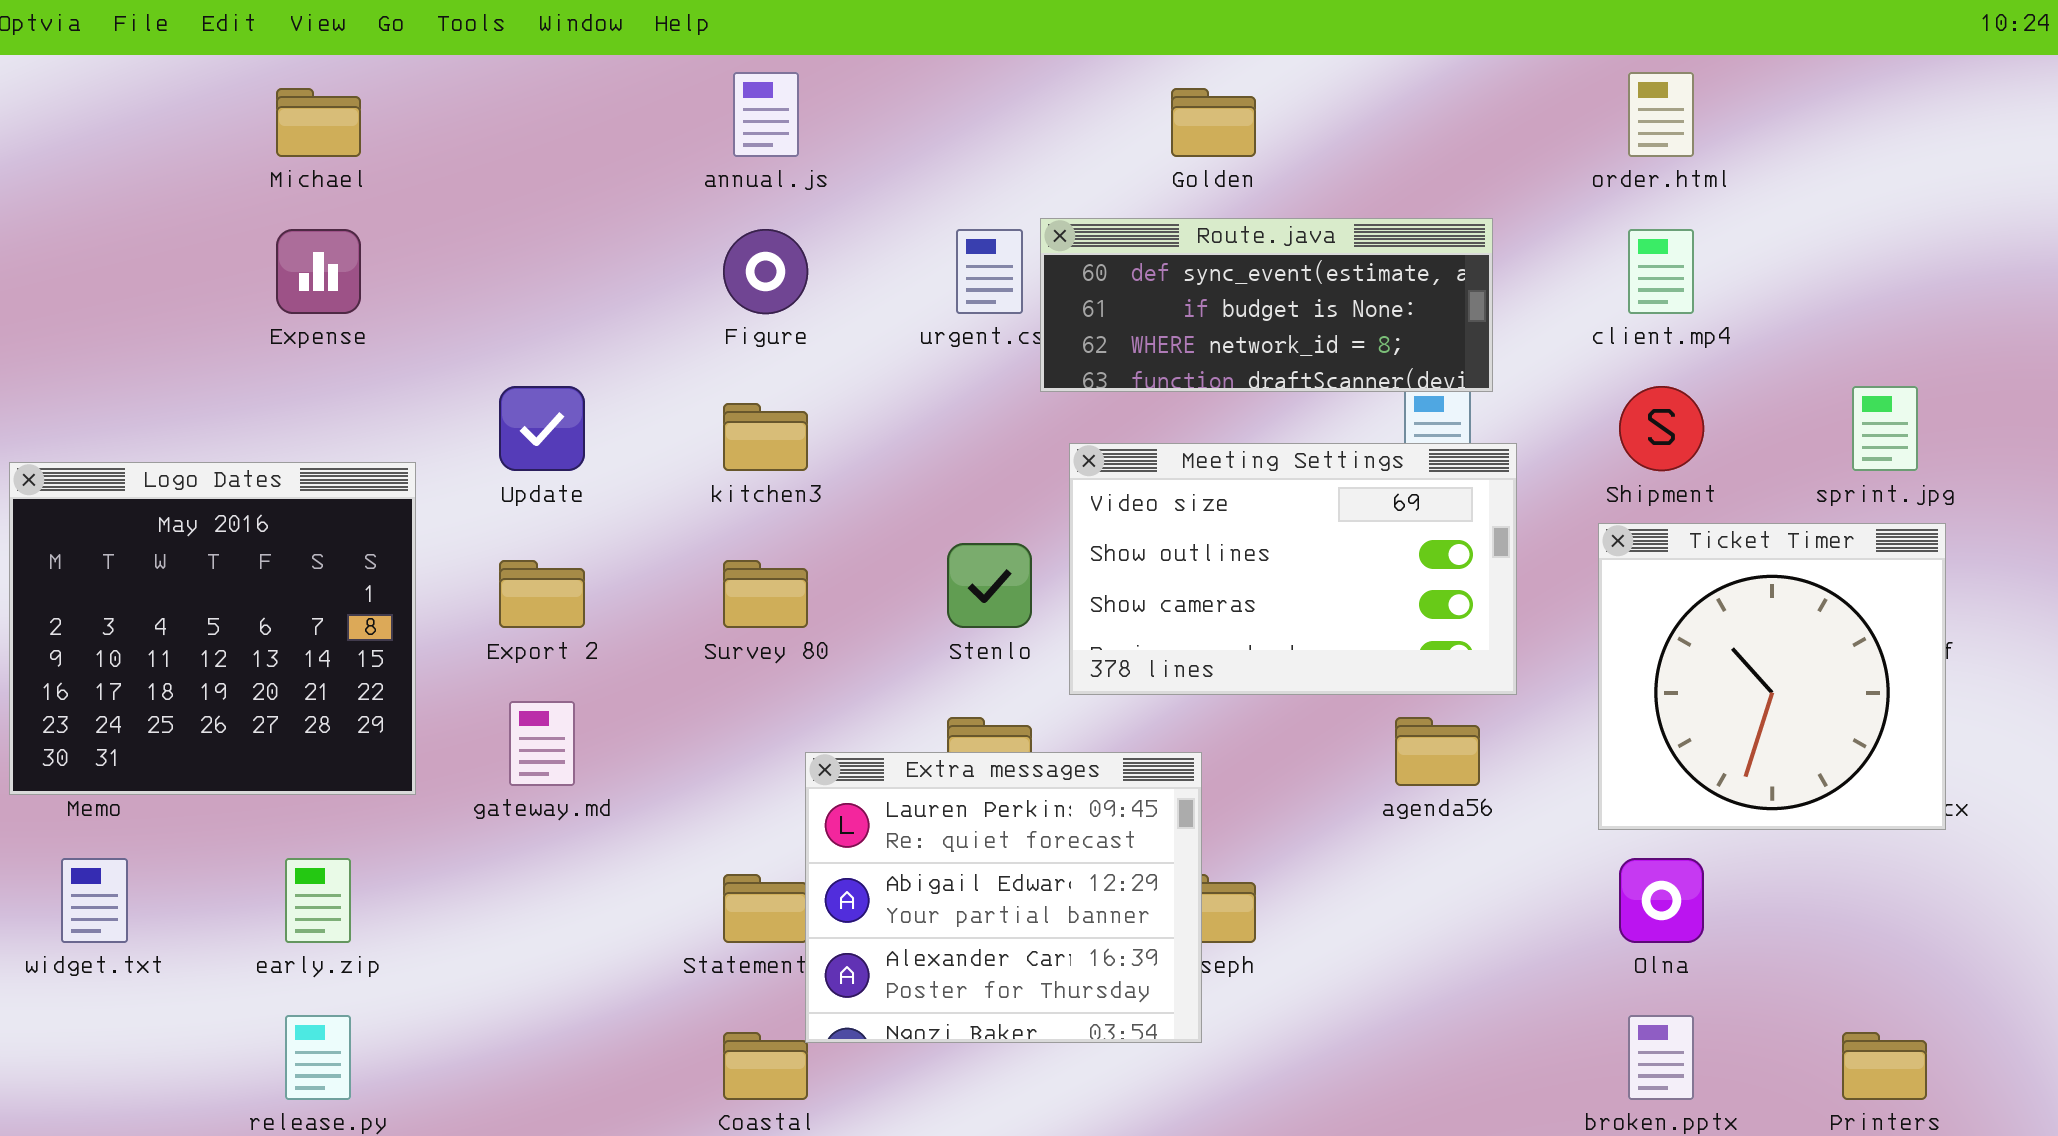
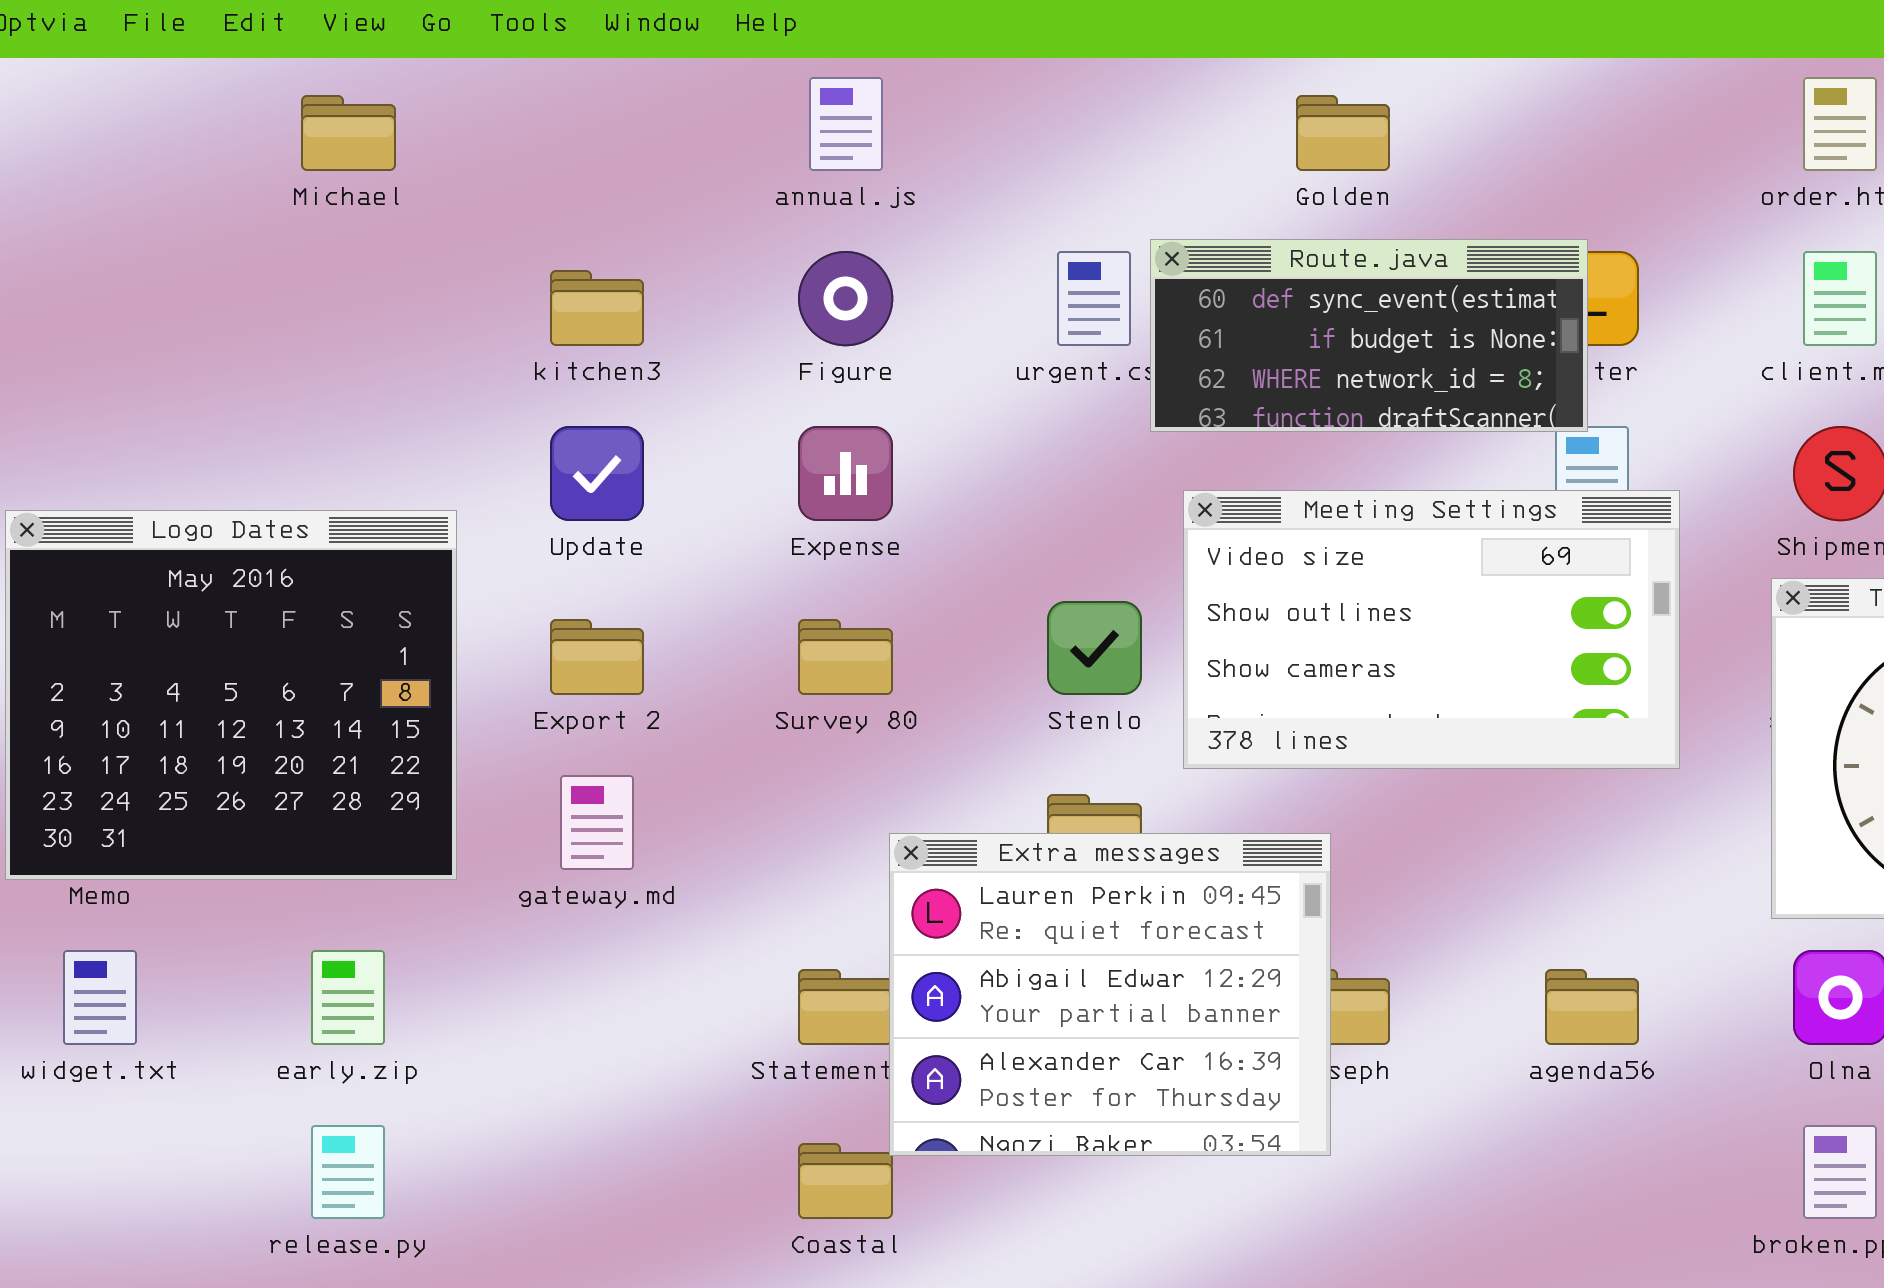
Route.java: [1040,218,1493,392] -> [1150,239,1588,432], resized
Expense: [276,229,361,314] -> [798,426,893,521], moved
kitchen3: [723,403,808,471] -> [550,270,644,346], moved
agenda56: [1395,717,1480,786] -> [1545,969,1639,1045], moved

